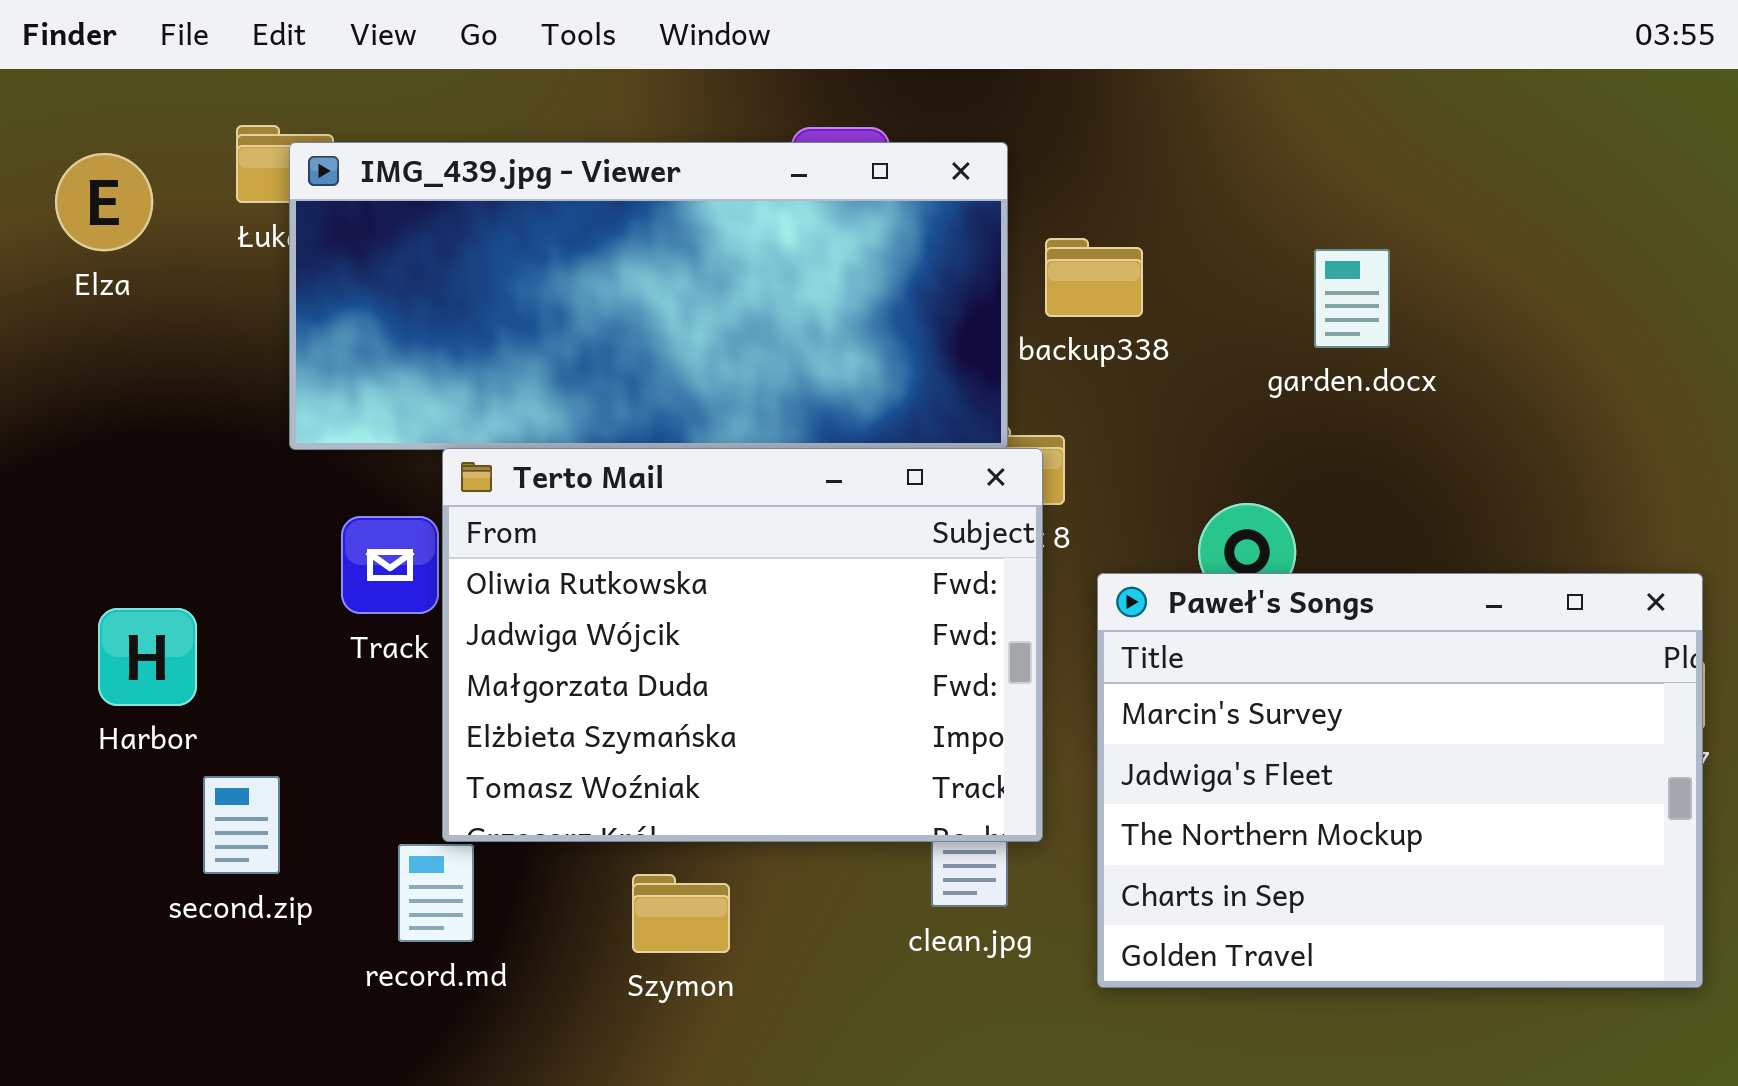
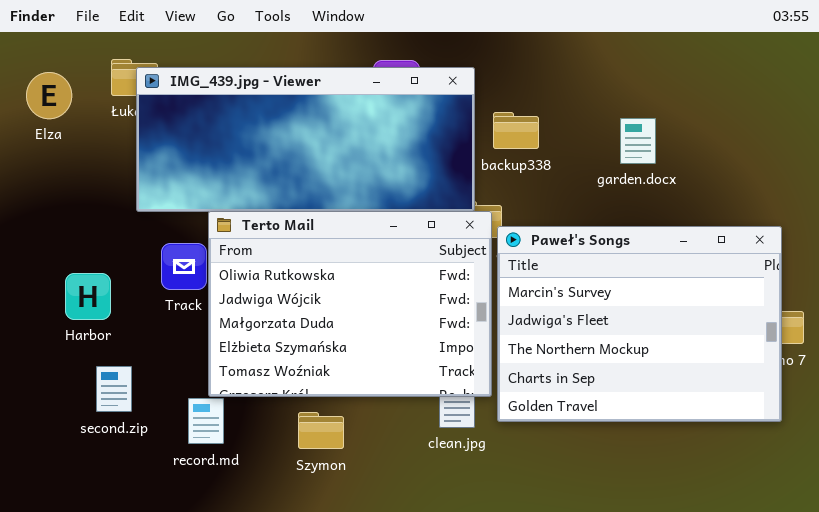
Paweł's Songs: [1097,573,1703,988] -> [497,226,782,422], moved
Harbor: [98,608,197,706] -> [65,273,111,320], moved

